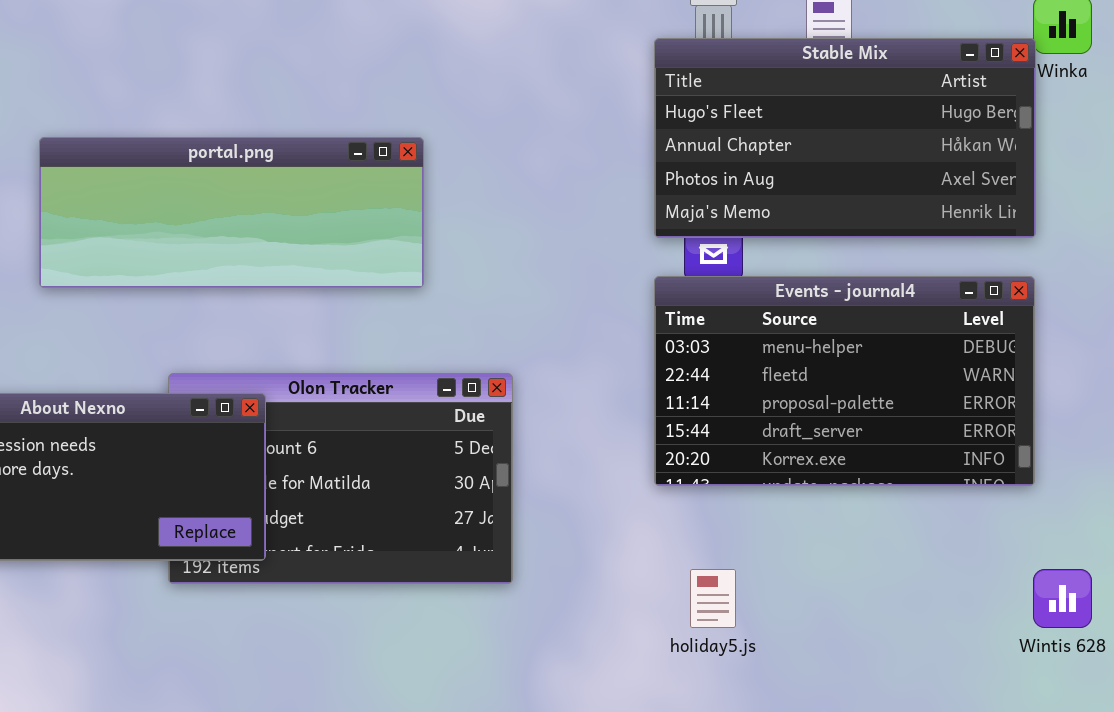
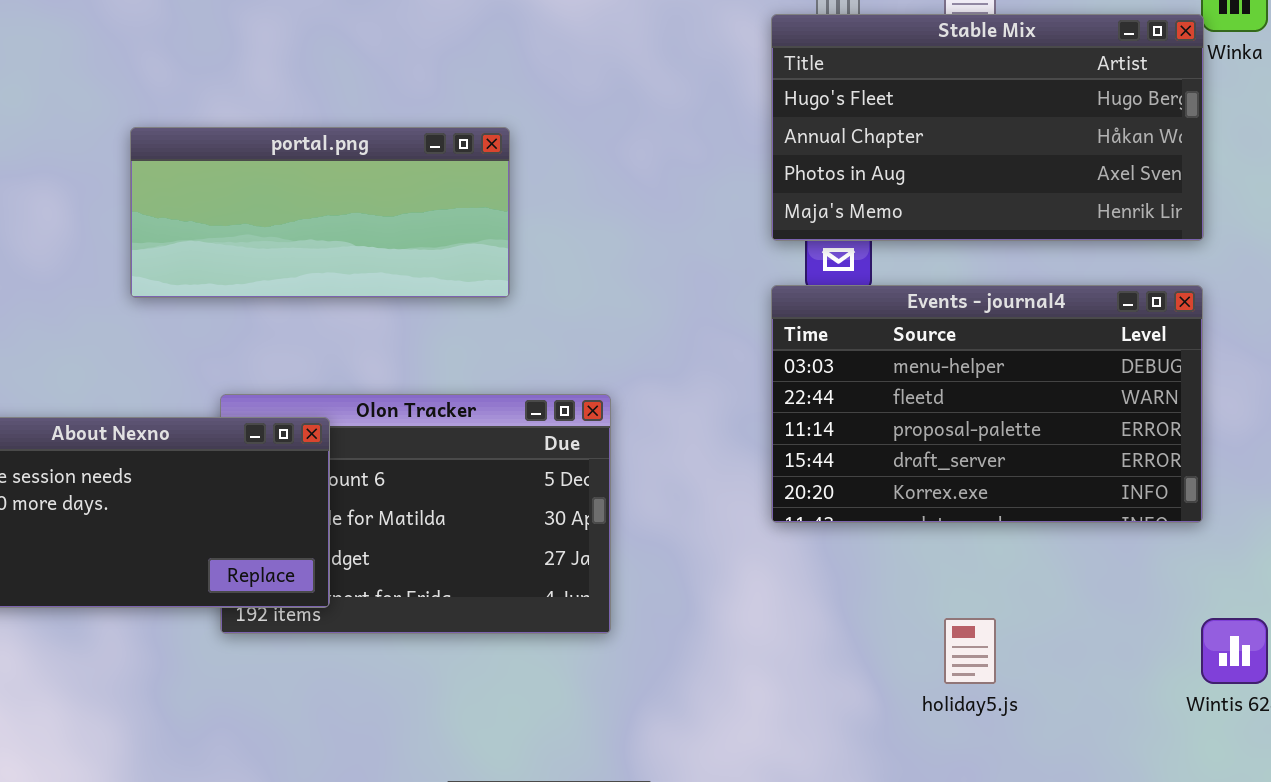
portal.png: [39,137,424,288] -> [130,127,510,298], resized
holiday5.js: [690,569,736,628] -> [944,618,996,684], moved

